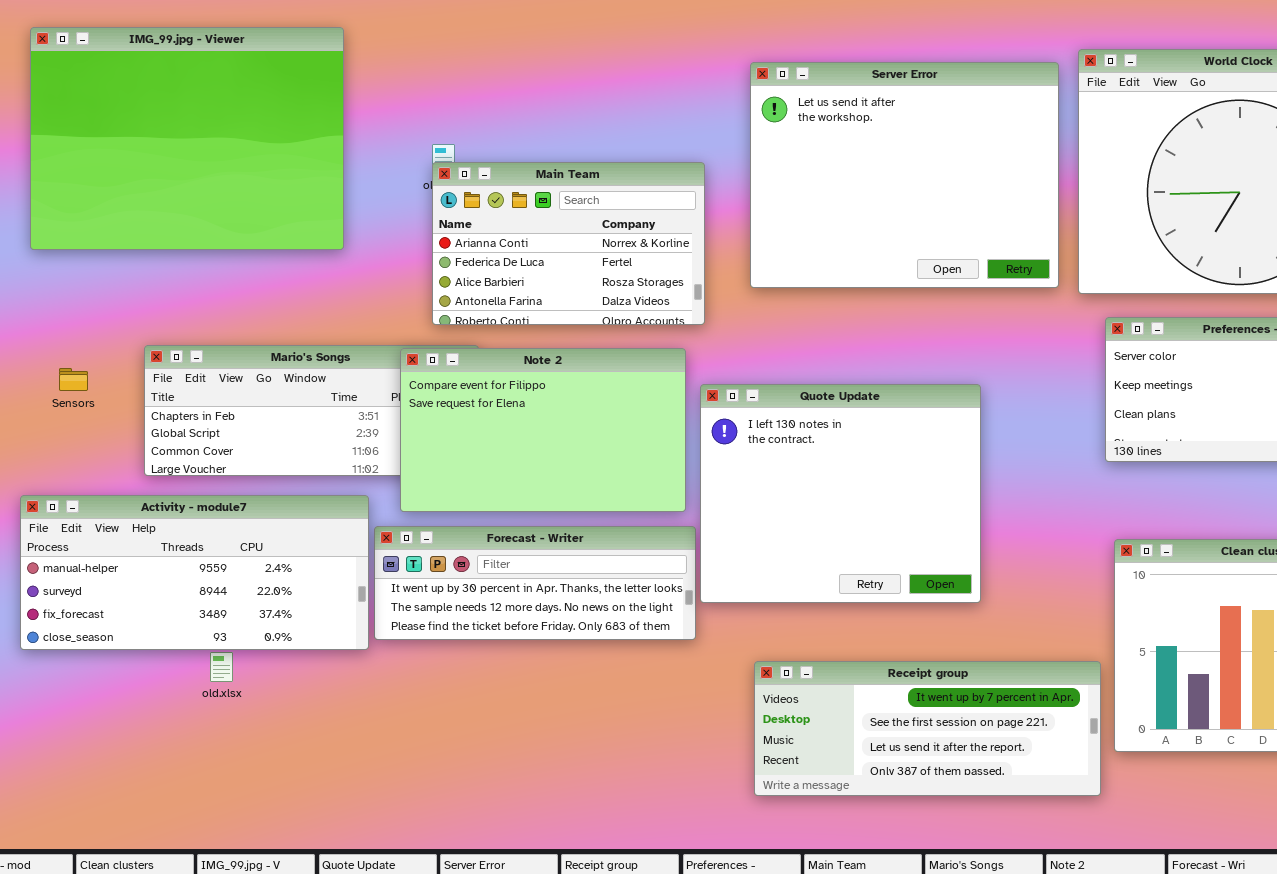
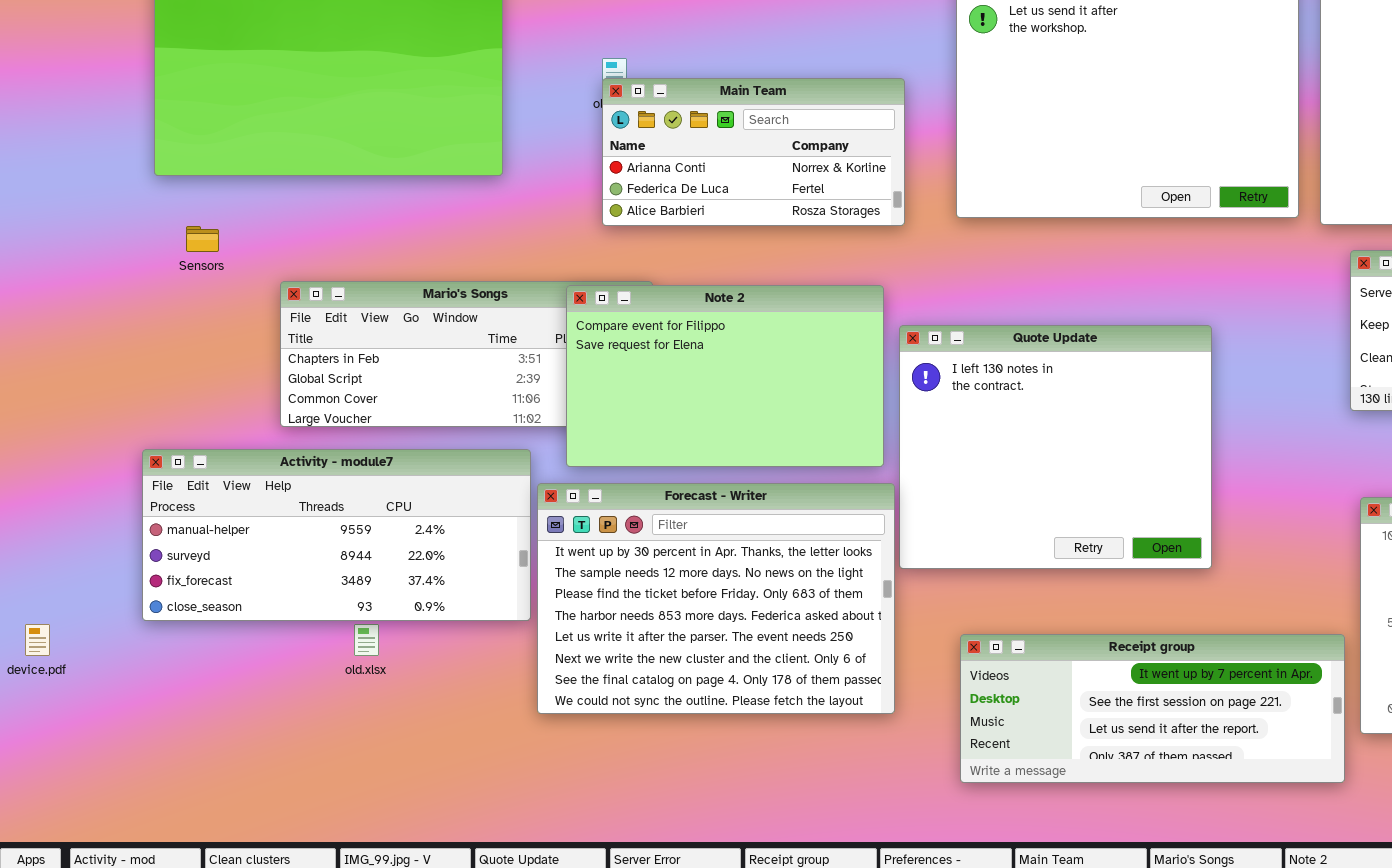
Main Team: [432,162,705,325] -> [602,78,905,226], resized
Sensors: [59,368,88,391] -> [186,226,219,252], moved
Forecast - Writer: [374,526,696,640] -> [537,483,895,714], resized

